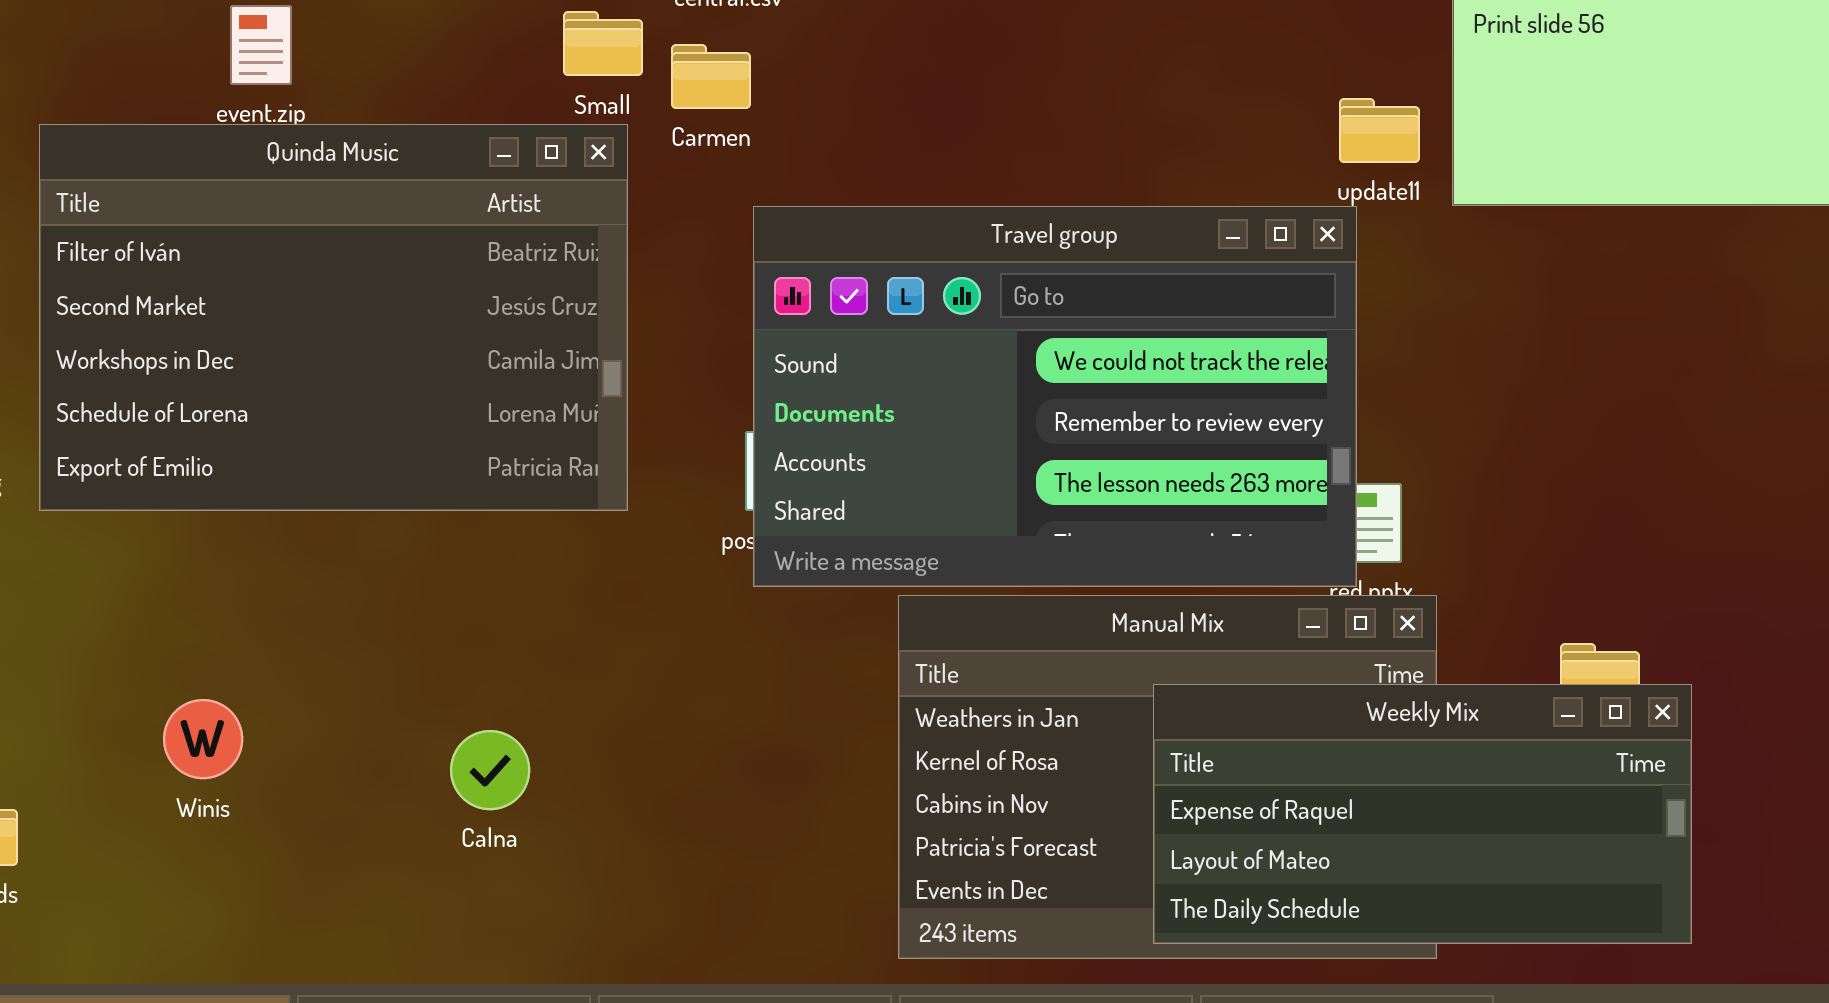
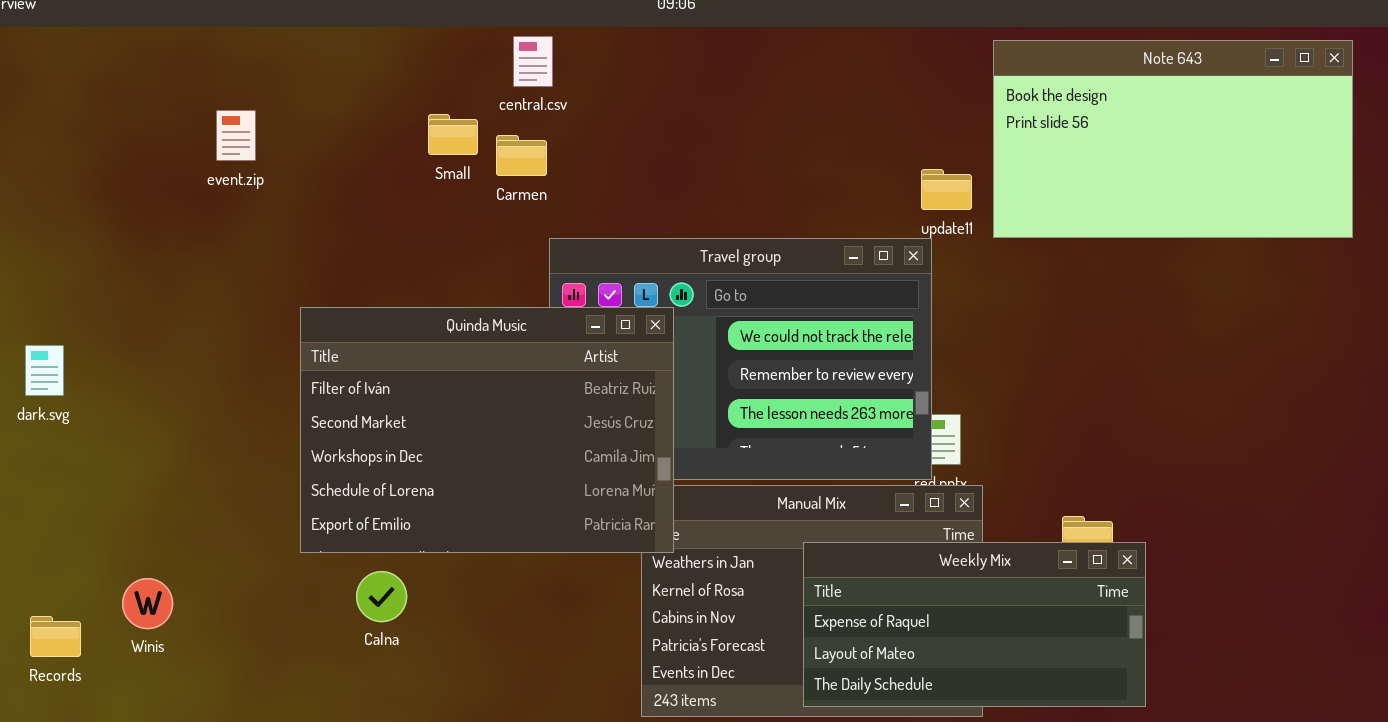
Quinda Music: [39,124,628,511] -> [300,307,674,553], moved
Winis: [163,699,243,779] -> [122,578,173,629], moved

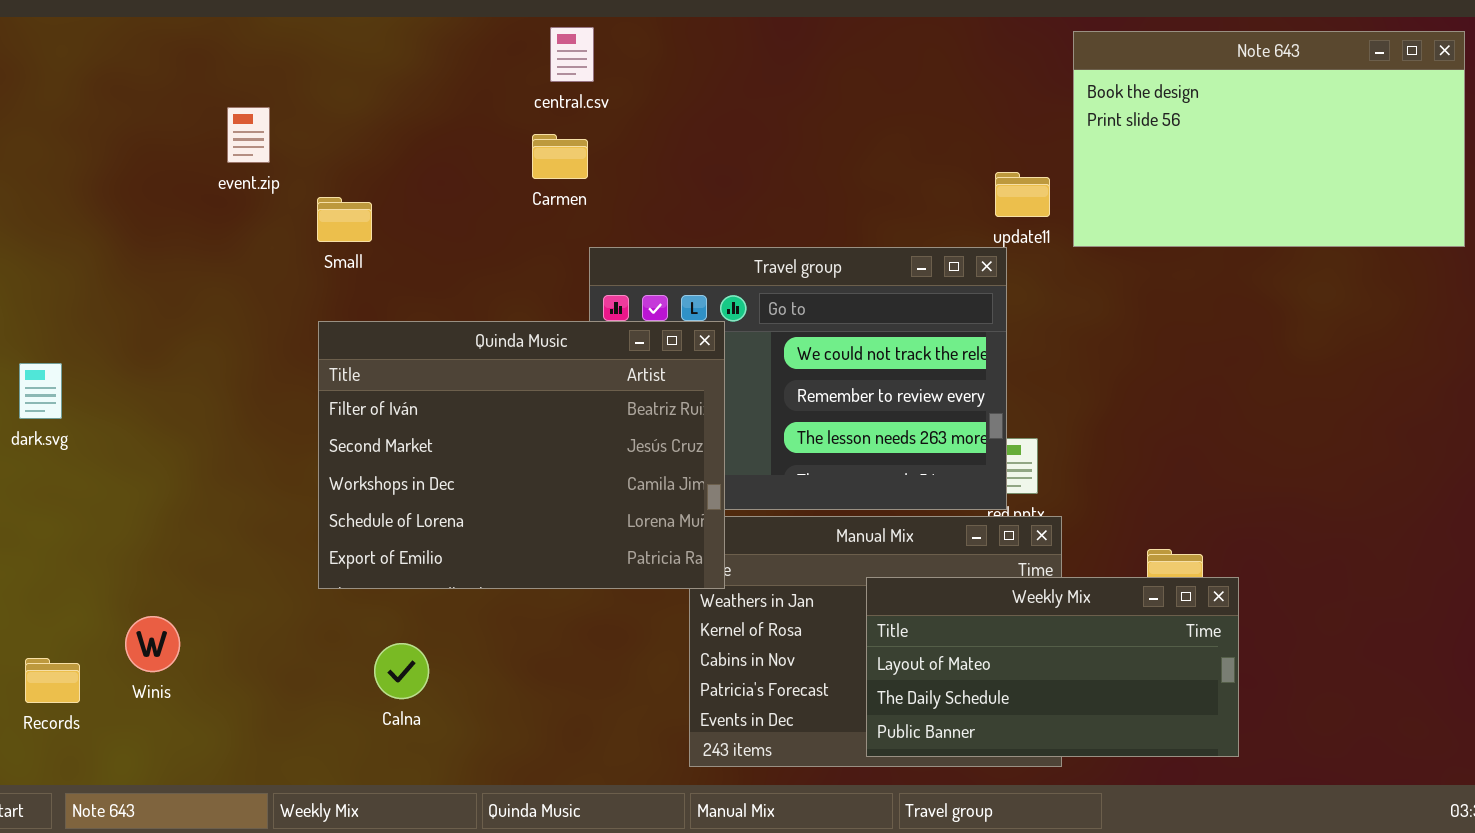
Small: [428,114,478,155] -> [317,197,372,242], moved
Weekly Mix: [803,542,1146,707] -> [866,577,1239,757], scrolled down 1 row
Calna: [356,571,407,622] -> [374,643,429,699], moved

